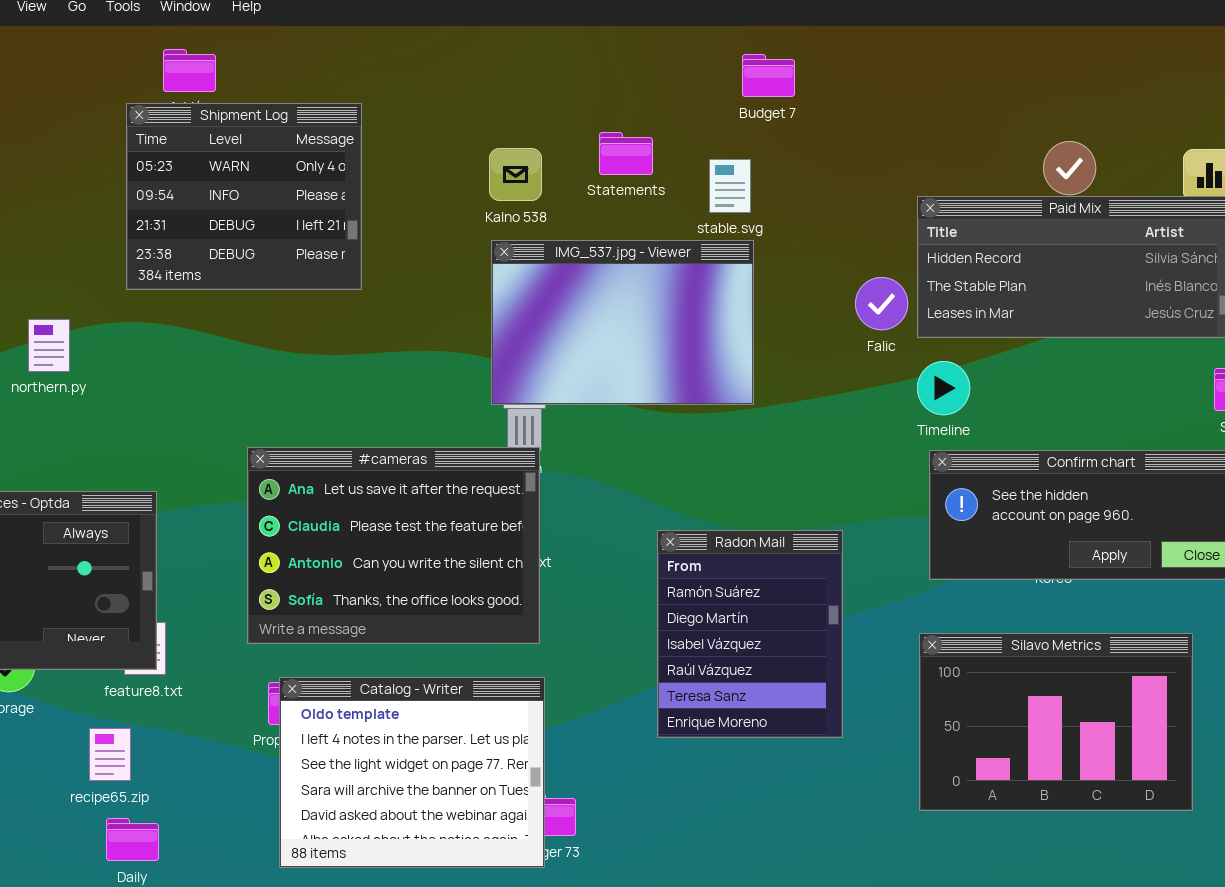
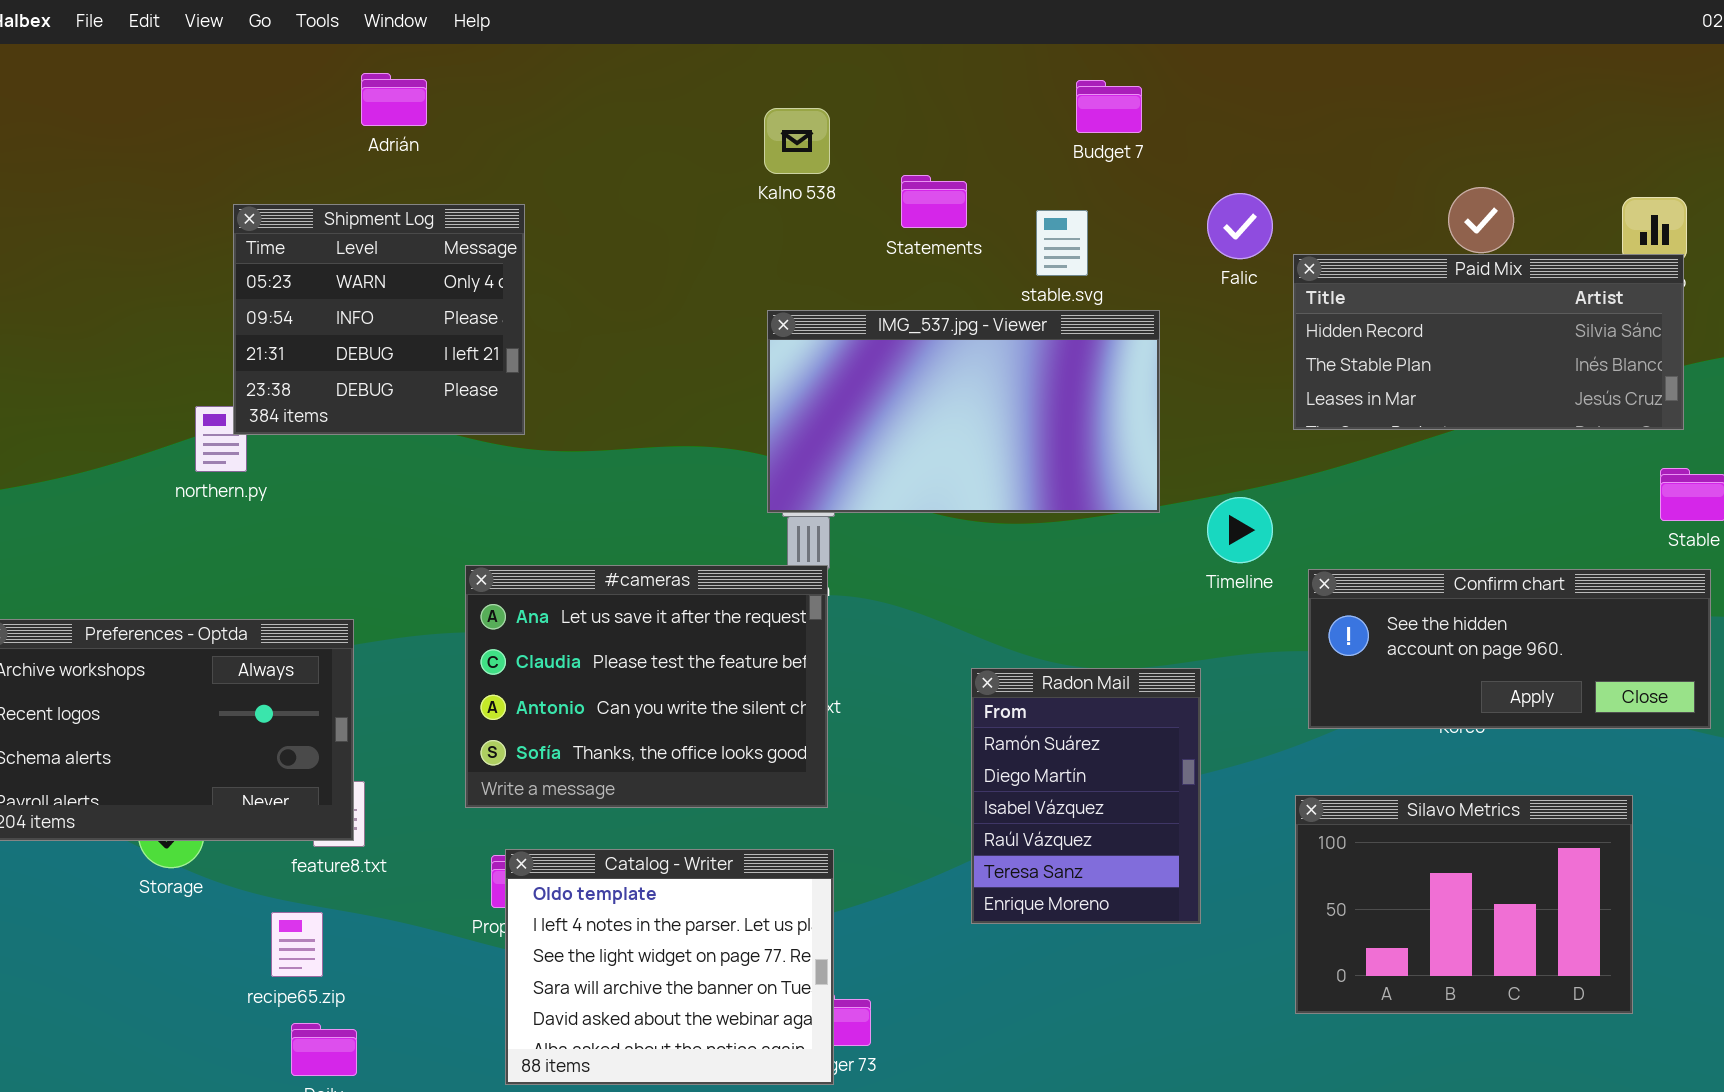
Shipment Log: [126,103,362,290] -> [233,204,525,435], moved
Kalno 538: [489,148,542,201] -> [764,108,830,174], moved
IMG_537.jpg - Viewer: [491,240,754,405] -> [767,310,1160,513], resized
Falic: [855,277,908,330] -> [1207,193,1273,259], moved
Timeline: [917,361,970,415] -> [1207,497,1273,563], moved

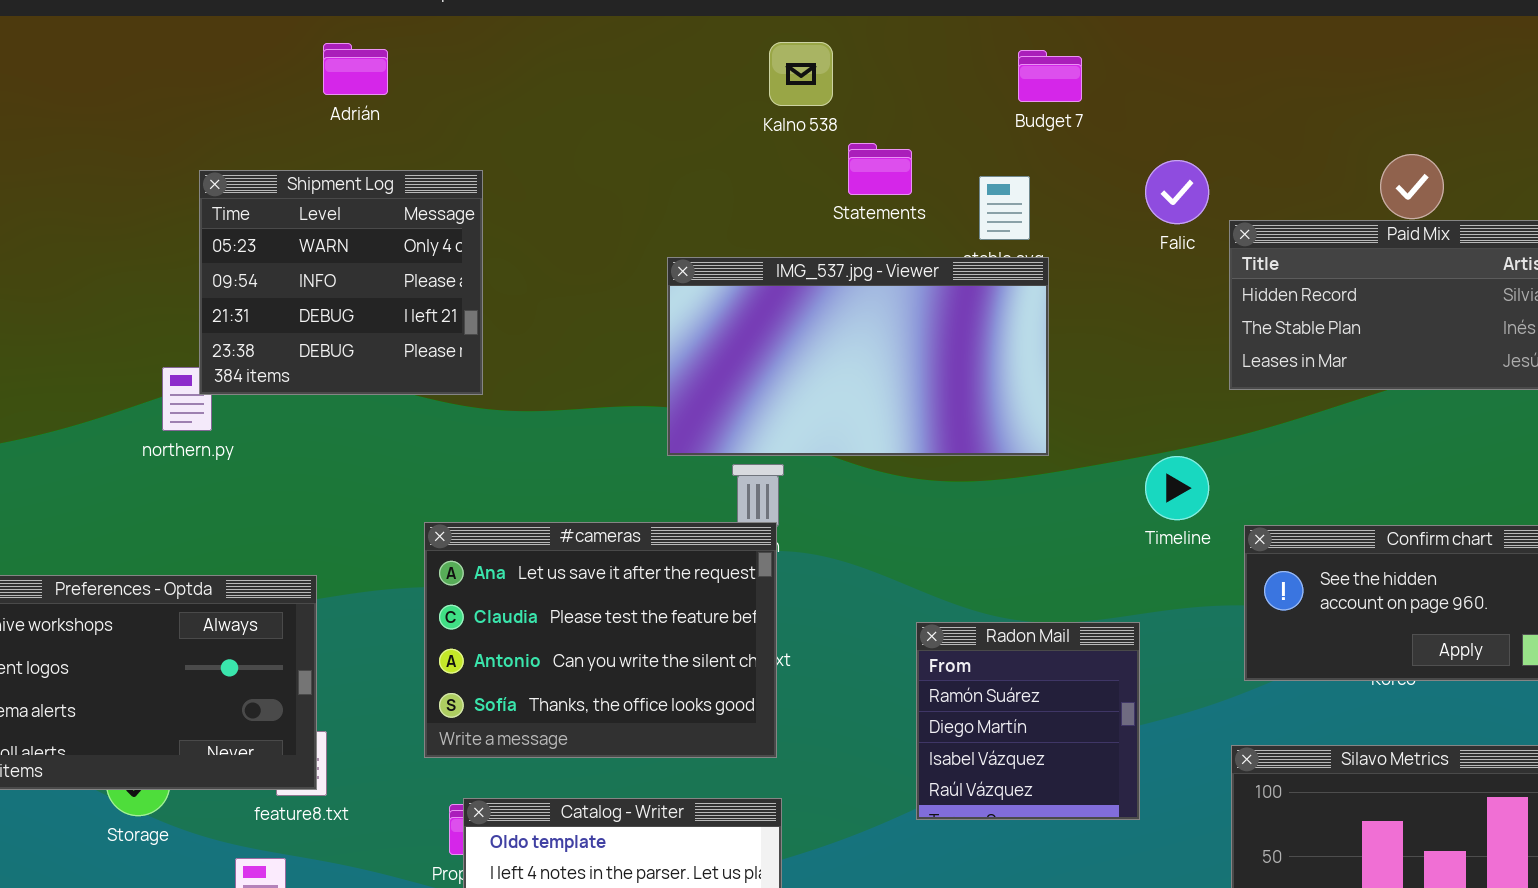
Kalno 538: [764,108,830,174] -> [769,42,833,106], moved
IMG_537.jpg - Viewer: [767,310,1160,513] -> [667,257,1049,456], moved
Radon Mail: [971,668,1201,924] -> [916,622,1140,820], resized

